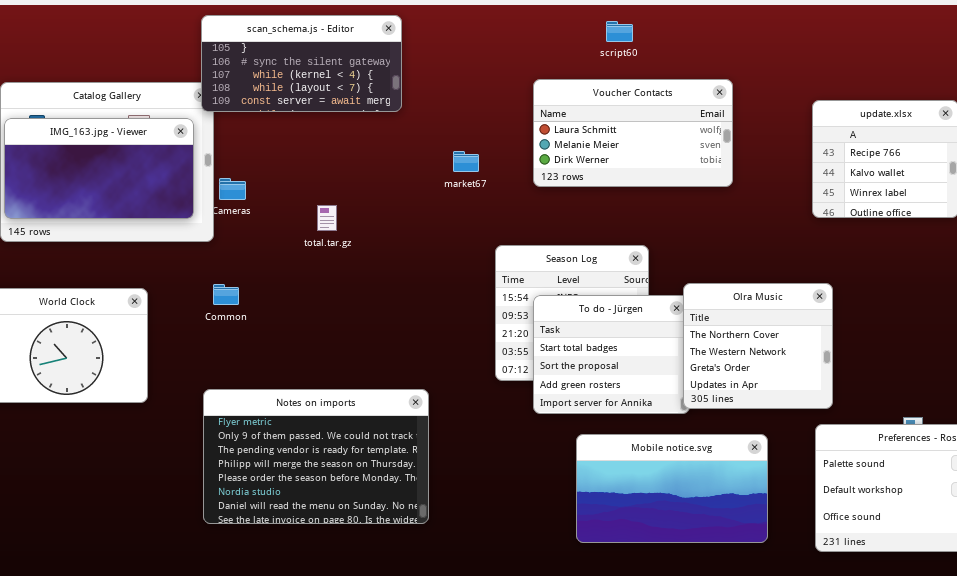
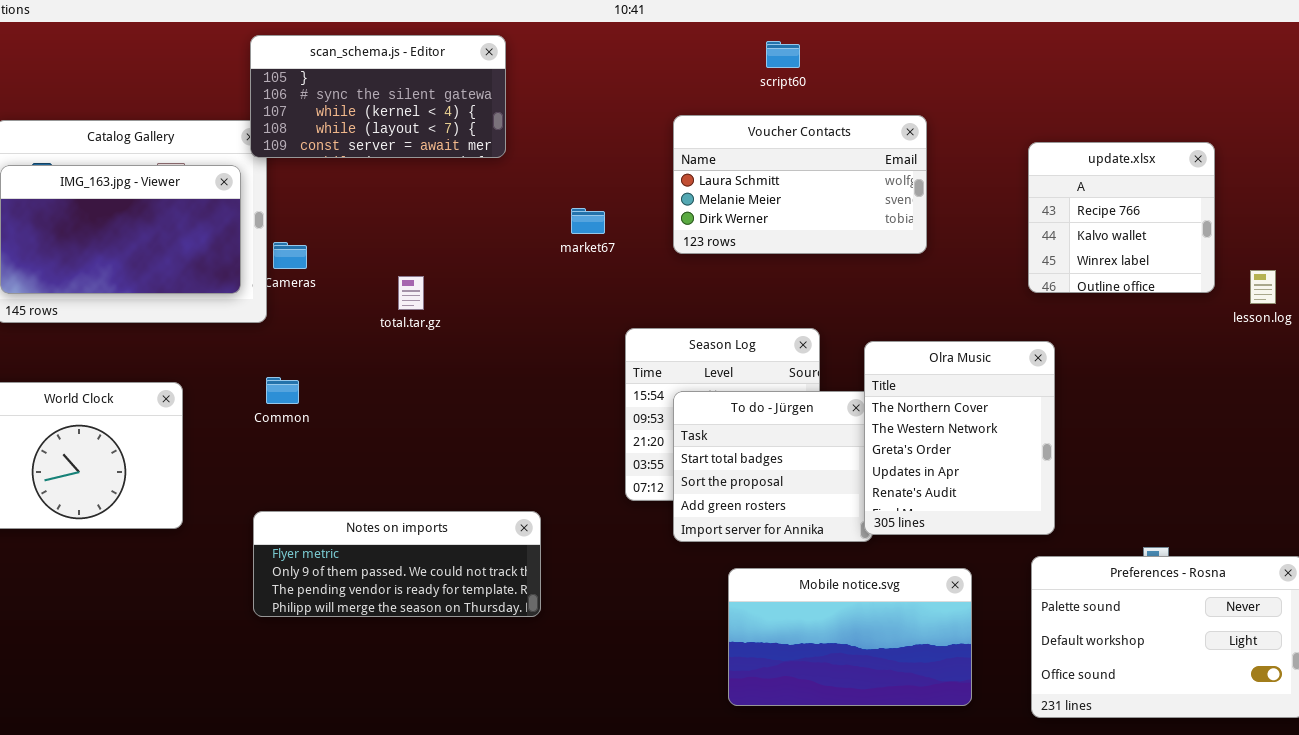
Olra Music: [683,283,833,409] -> [864,341,1055,535], resized
Notes on imports: [203,389,429,524] -> [253,511,541,617], resized

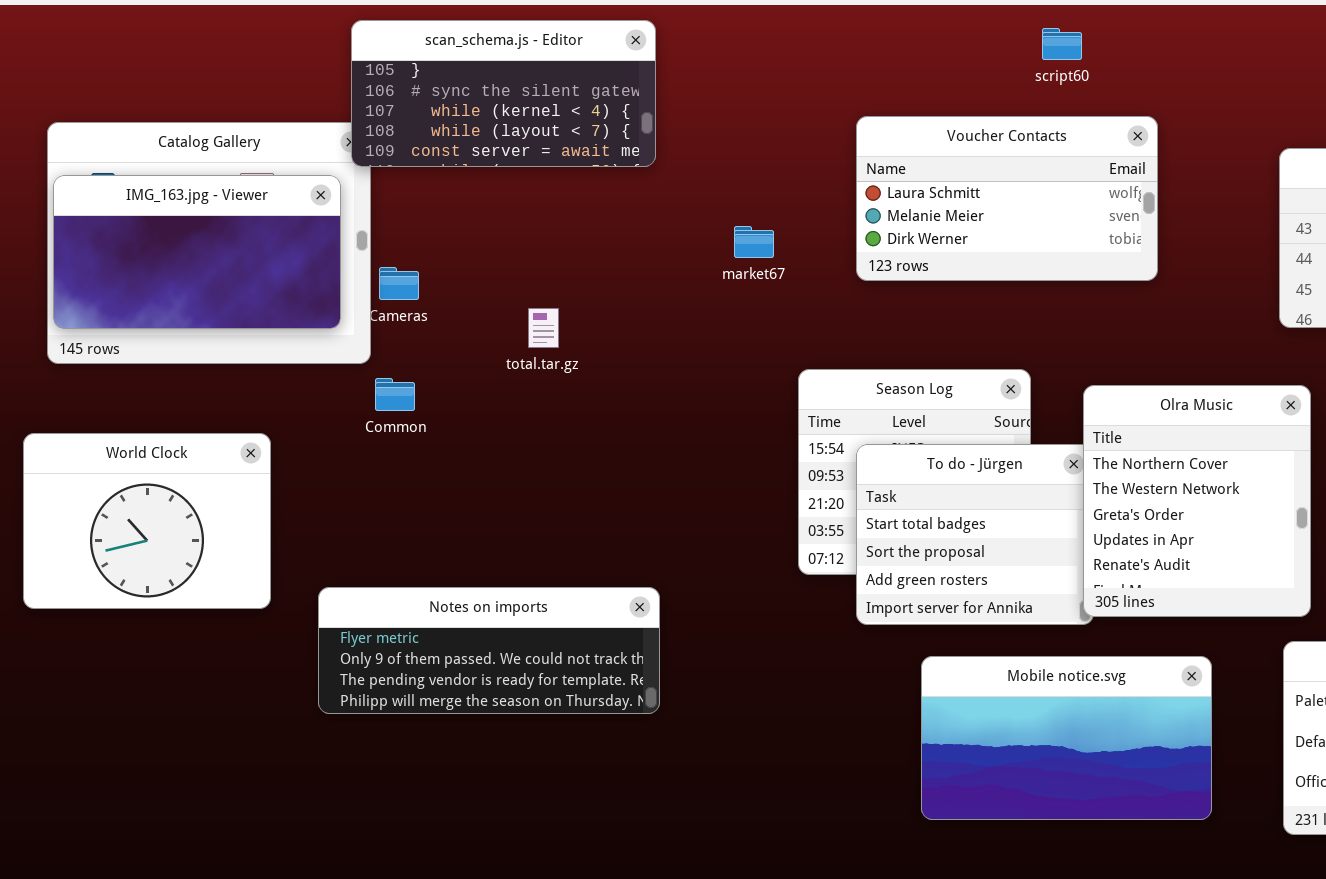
script60: [766,41,800,68] -> [1042,28,1082,60], moved
Common: [266,377,299,404] -> [375,378,415,411], moved
Notes on imports: [253,511,541,617] -> [318,587,660,714], moved

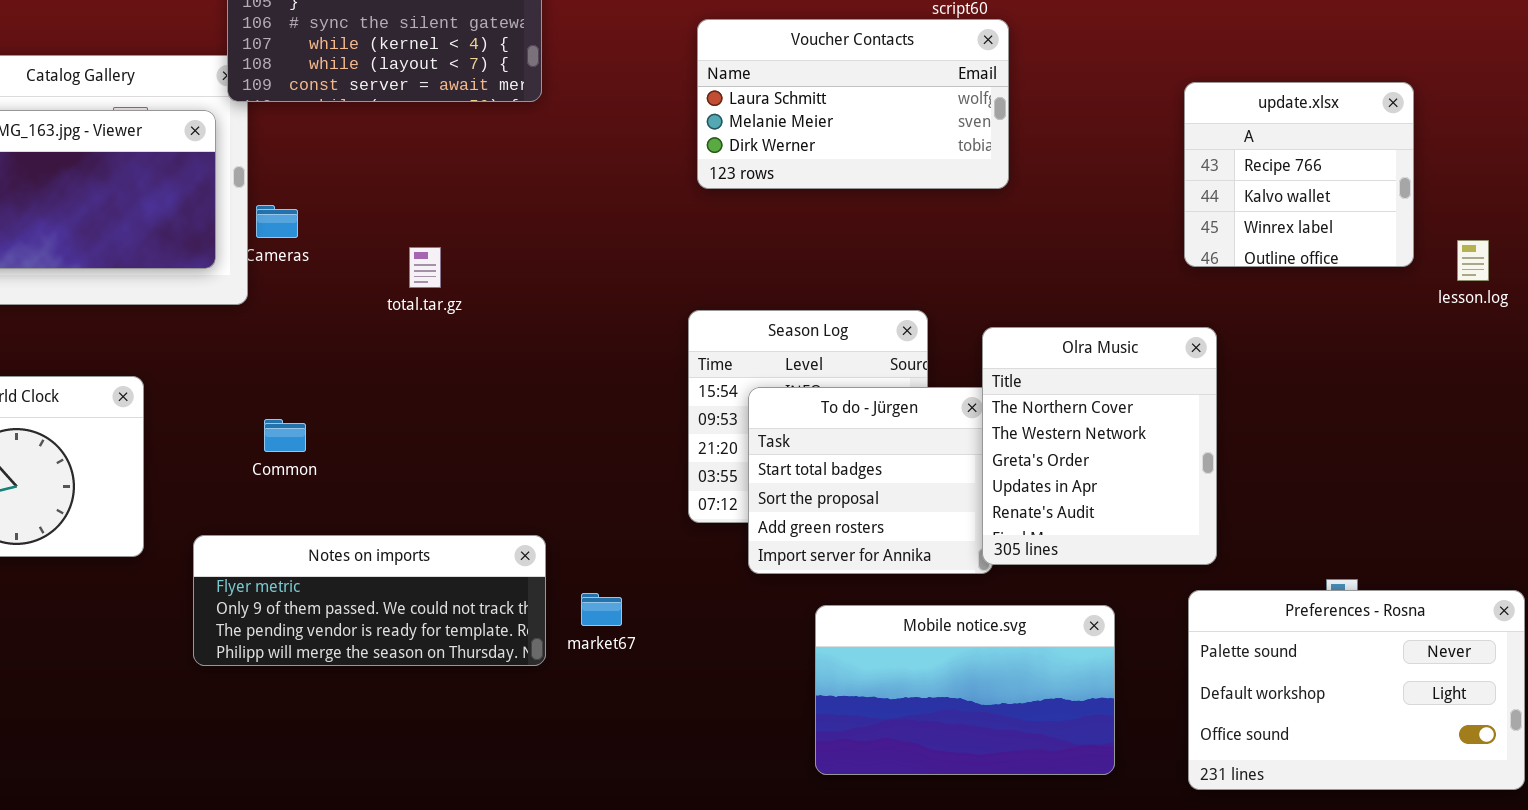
Voucher Contacts: [856,116,1158,281] -> [697,19,1009,189], moved
market67: [734,226,774,258] -> [581,593,622,626], moved
Common: [375,378,415,411] -> [264,419,306,452], moved

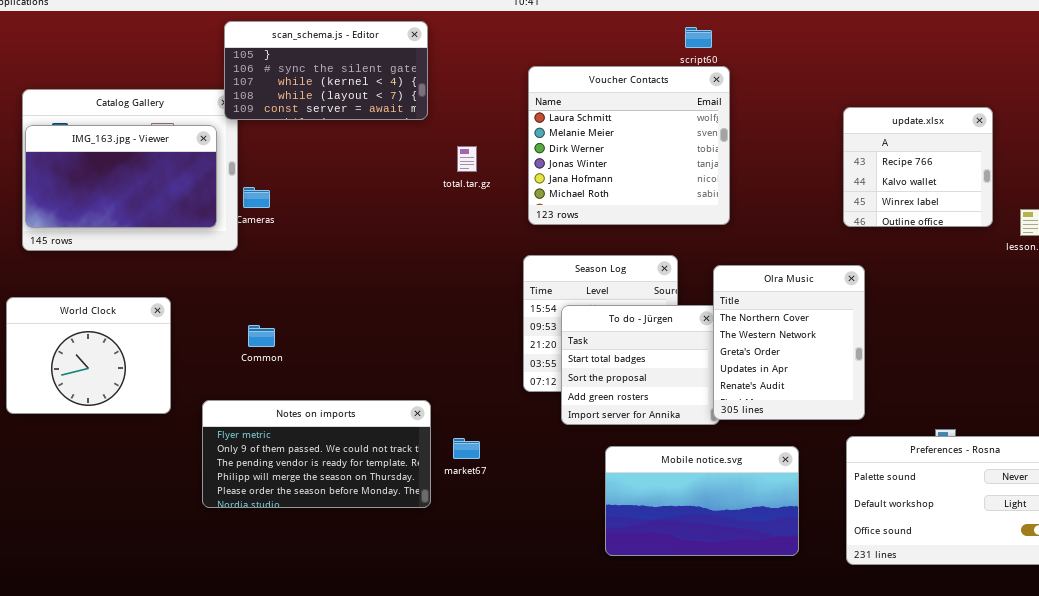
Voucher Contacts: [697,19,1009,189] -> [528,66,730,225], resized
total.tar.gz: [409,247,441,288] -> [457,146,477,172], moved
Notes on imports: [193,535,546,666] -> [202,400,431,508], resized

